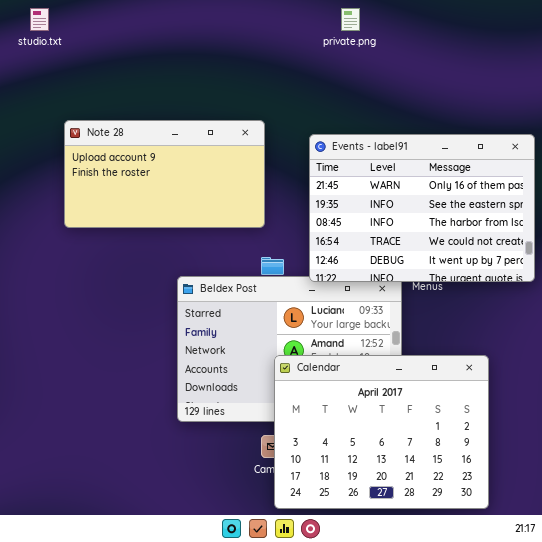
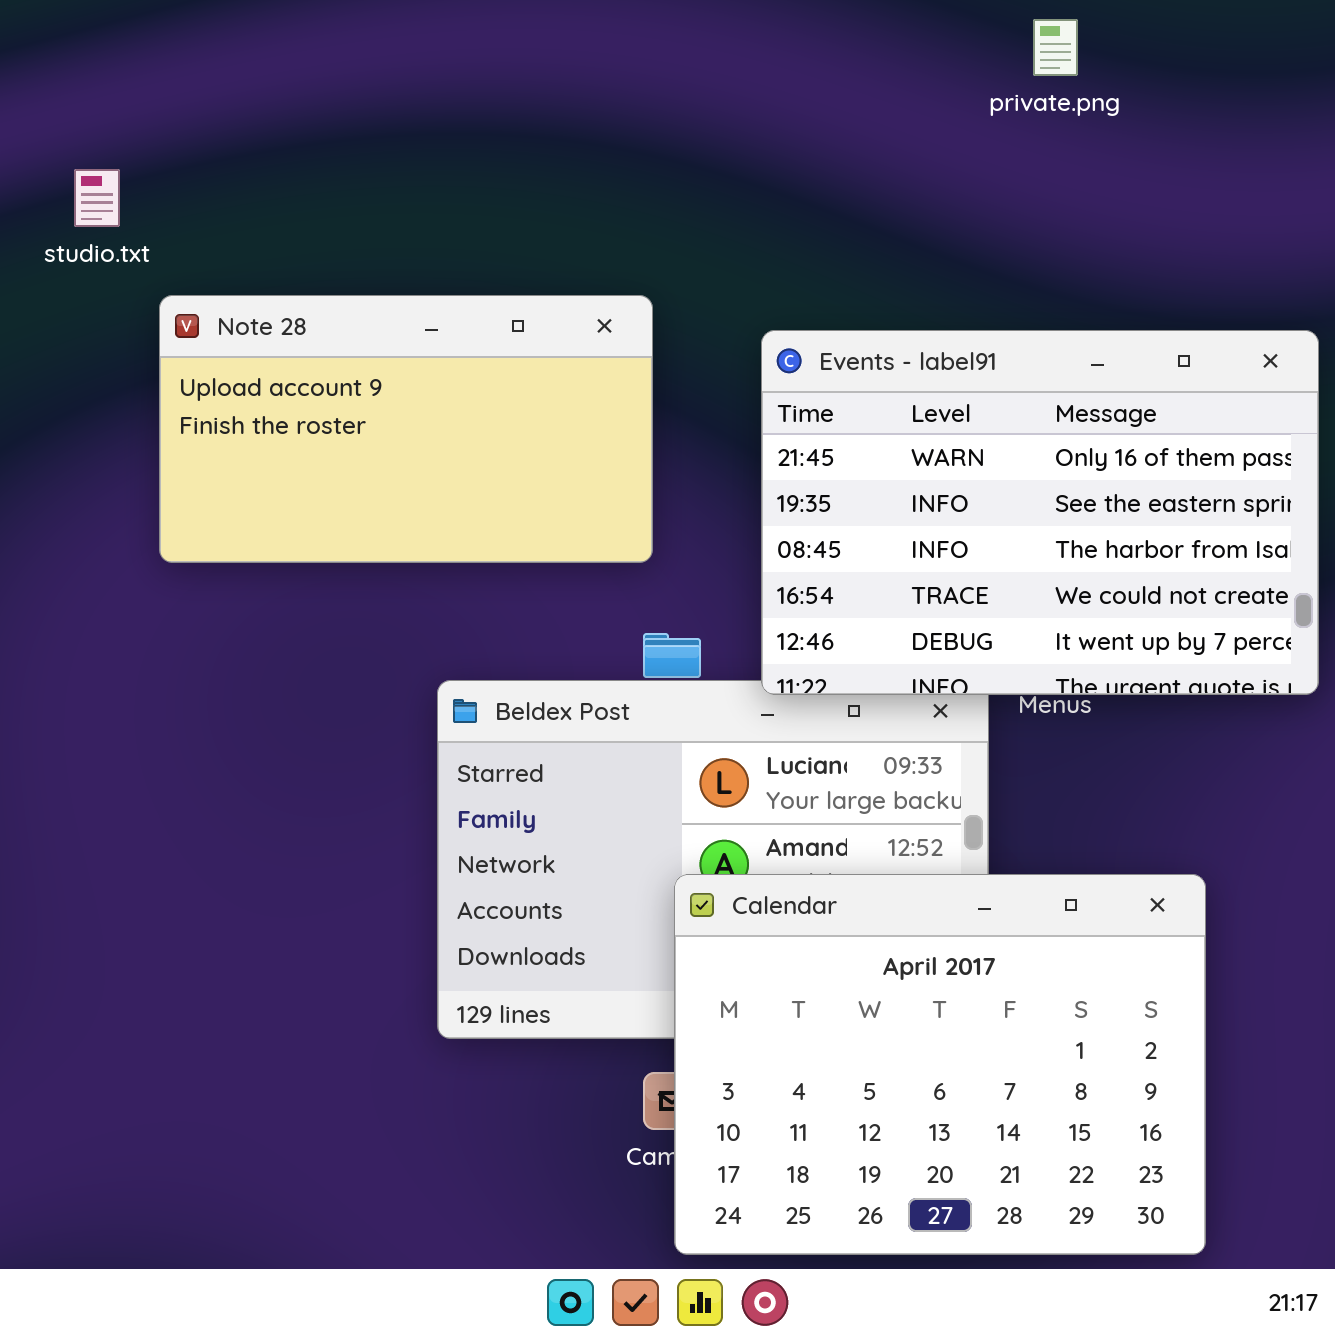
studio.txt: [30,8,49,31] -> [74,169,120,227], moved
private.png: [341,8,360,31] -> [1033,19,1078,76], moved

